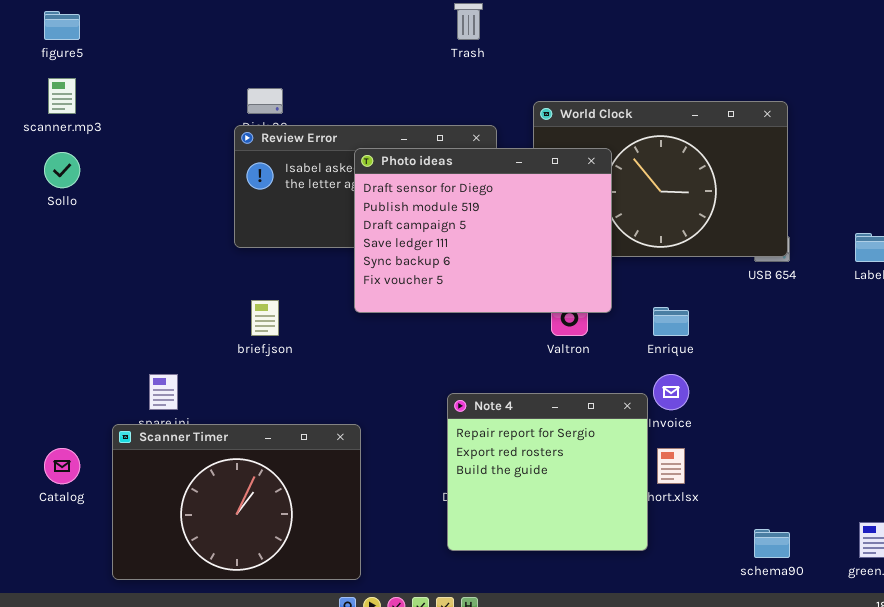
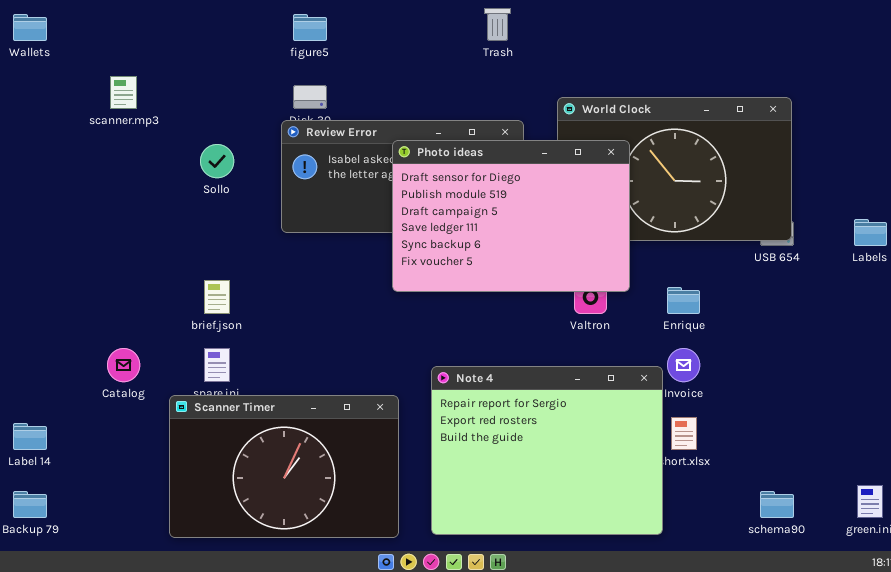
figure5: [44,11,80,40] -> [293,14,327,41], moved
Sollo: [44,152,80,188] -> [200,144,234,178], moved
brief.json: [251,300,279,336] -> [204,280,230,314], moved
Note 4: [447,393,648,551] -> [431,366,663,535], resized
Catalog: [44,448,80,484] -> [107,348,140,382], moved

